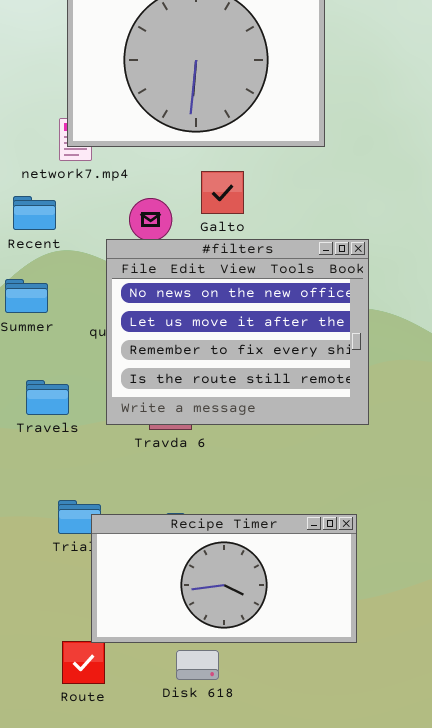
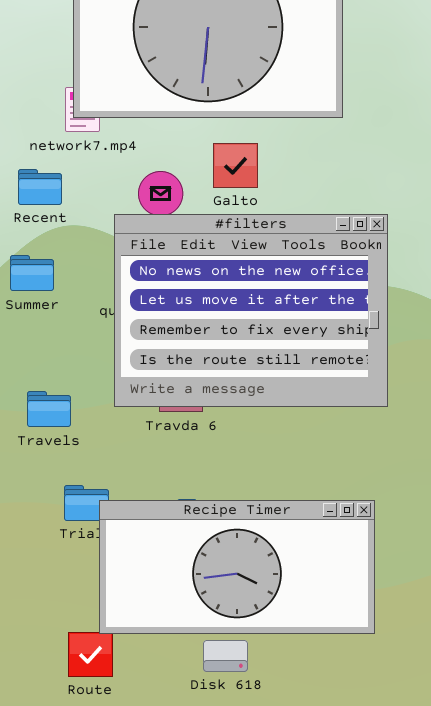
Travels: [26,380,69,415] -> [27,391,71,427], moved
Disk 618: [176,650,219,680] -> [203,640,248,672], moved

